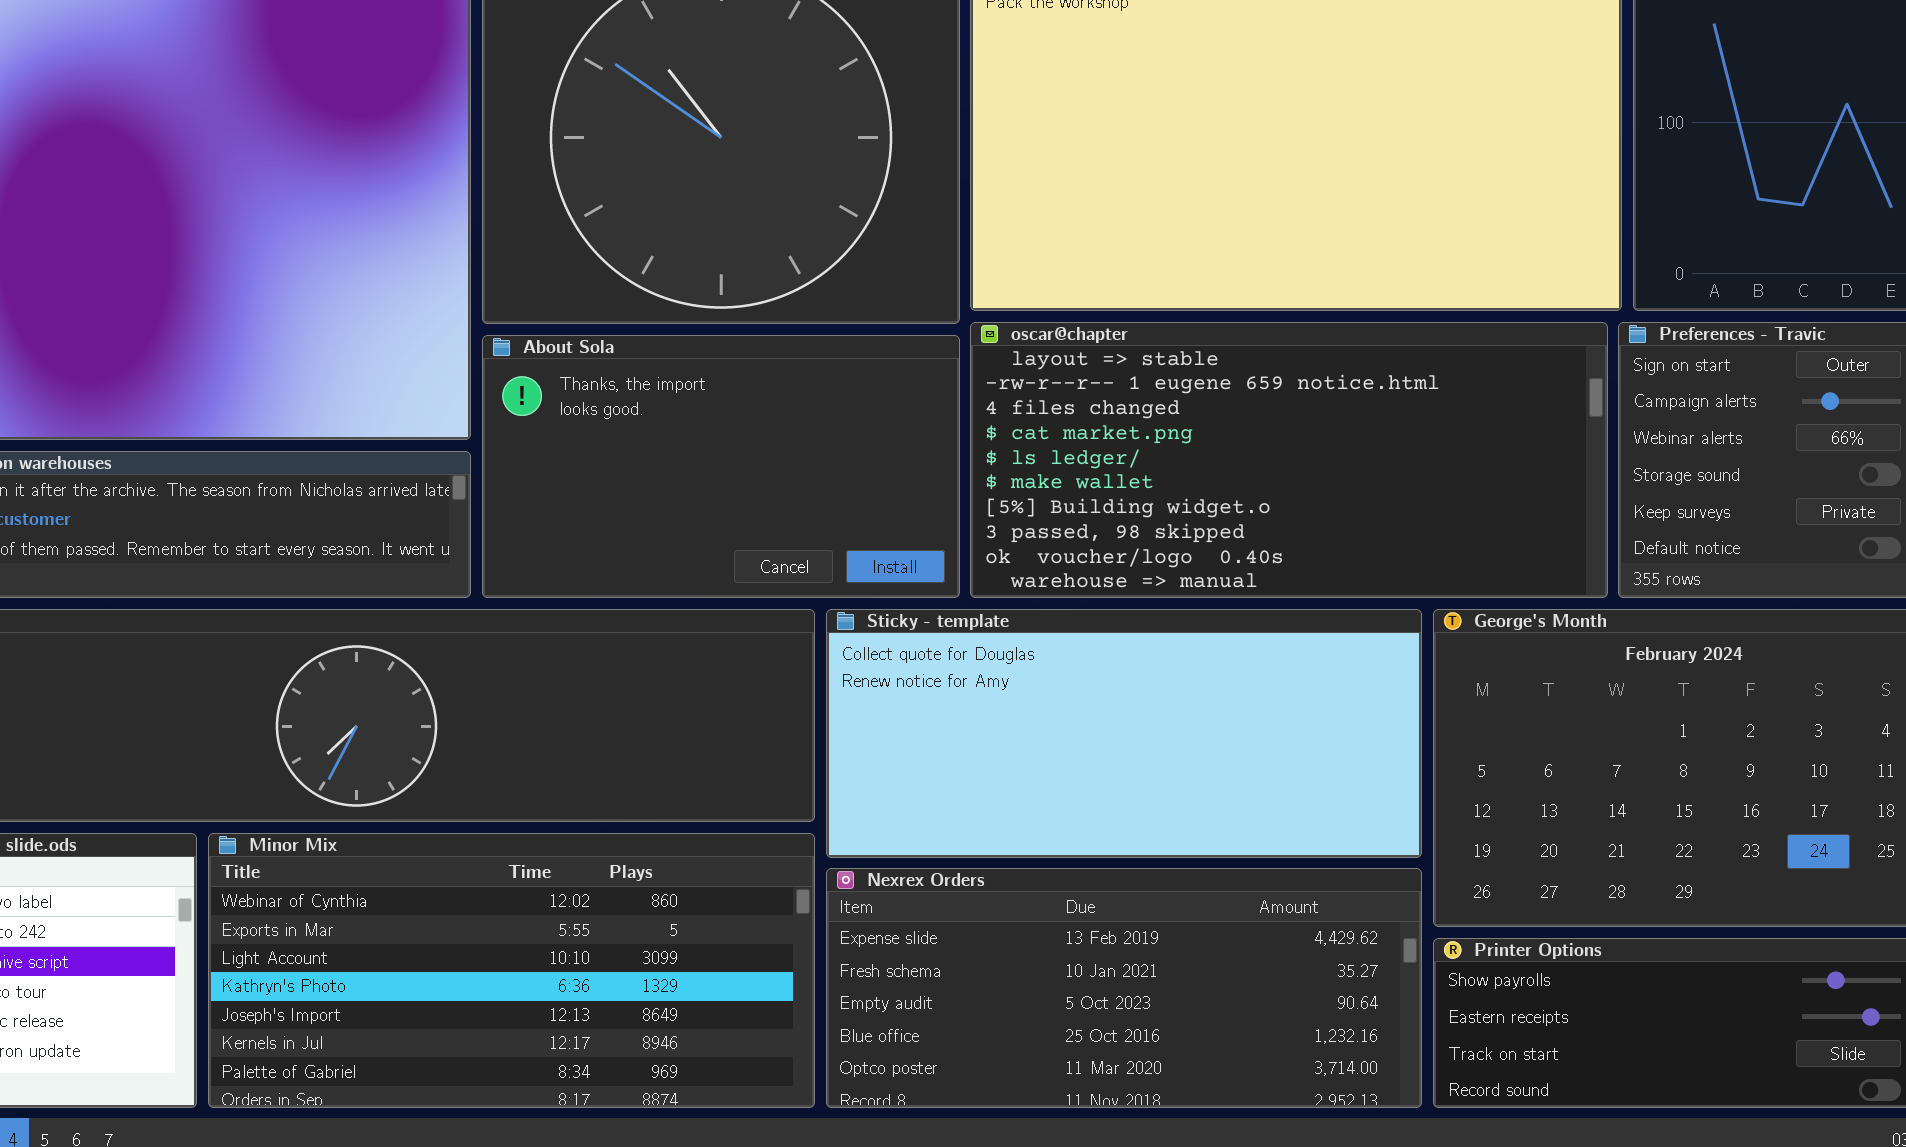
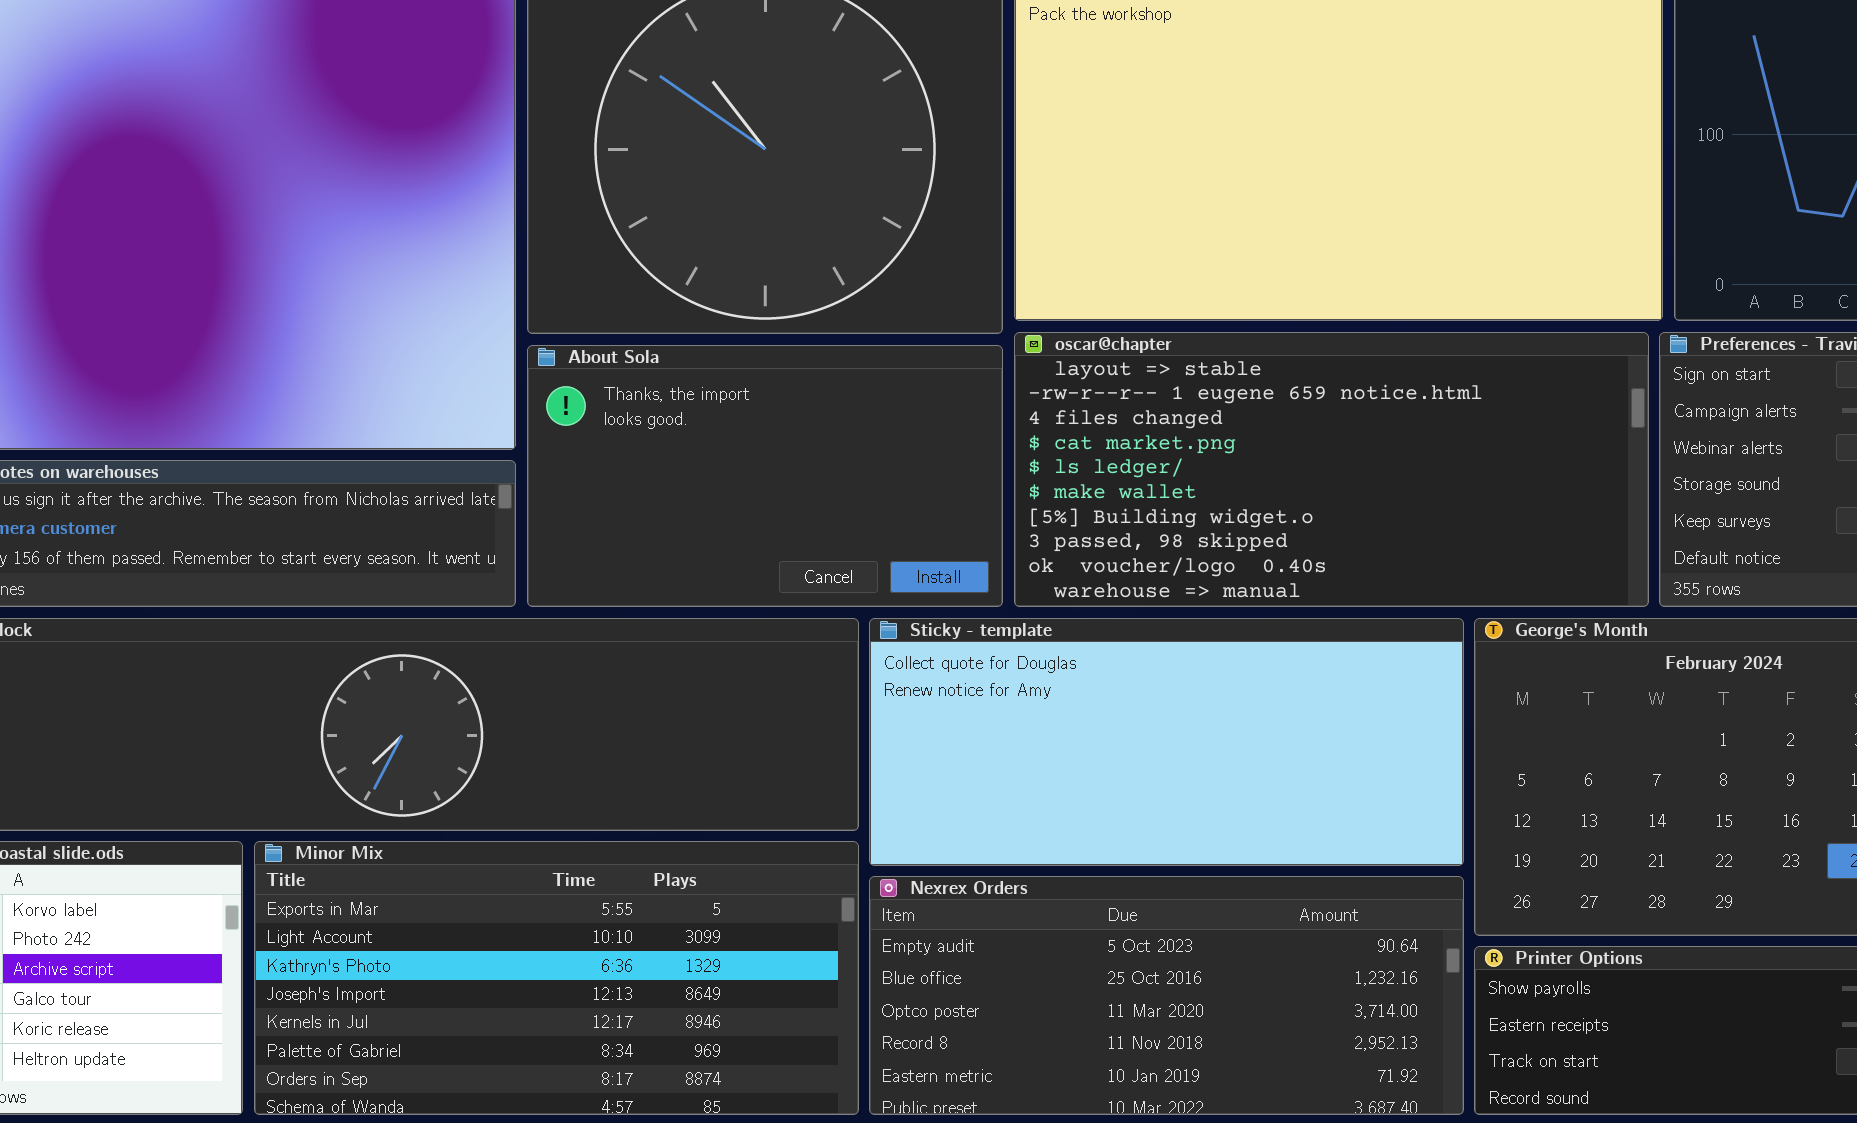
Minor Mix: [208,833,815,1108] -> [254,841,859,1115], scrolled down 1 row
Nexrex Orders: [826,868,1422,1108] -> [869,876,1464,1115], scrolled down 2 rows

